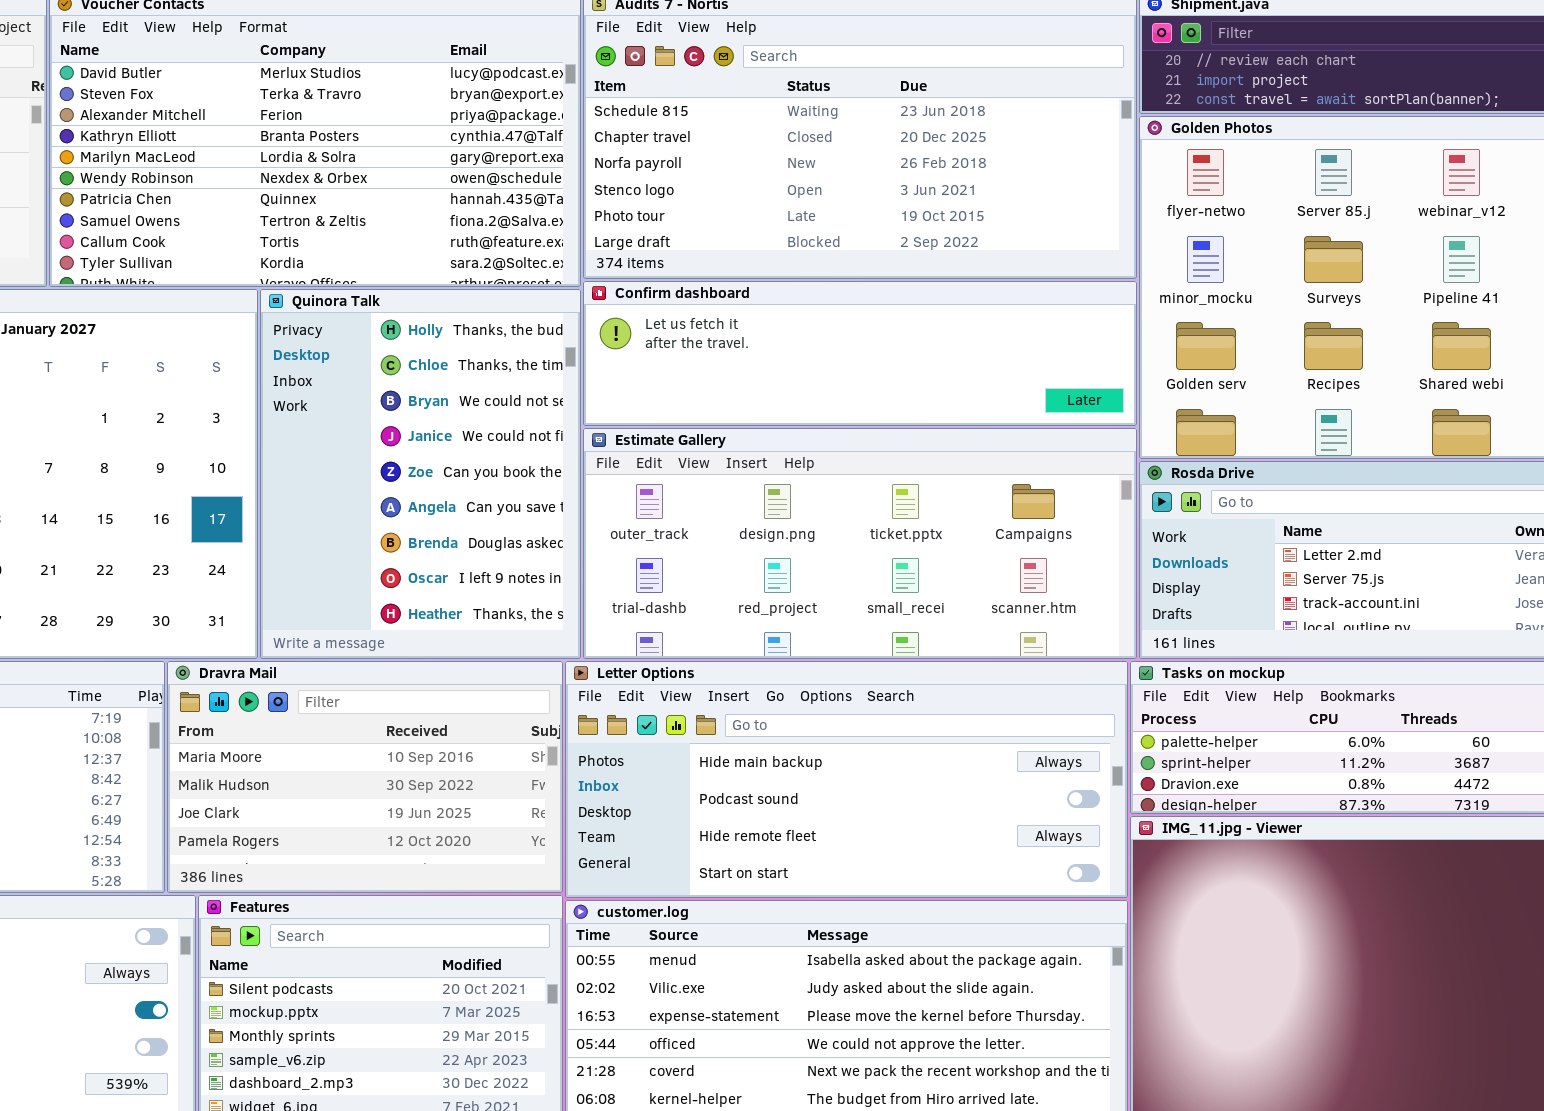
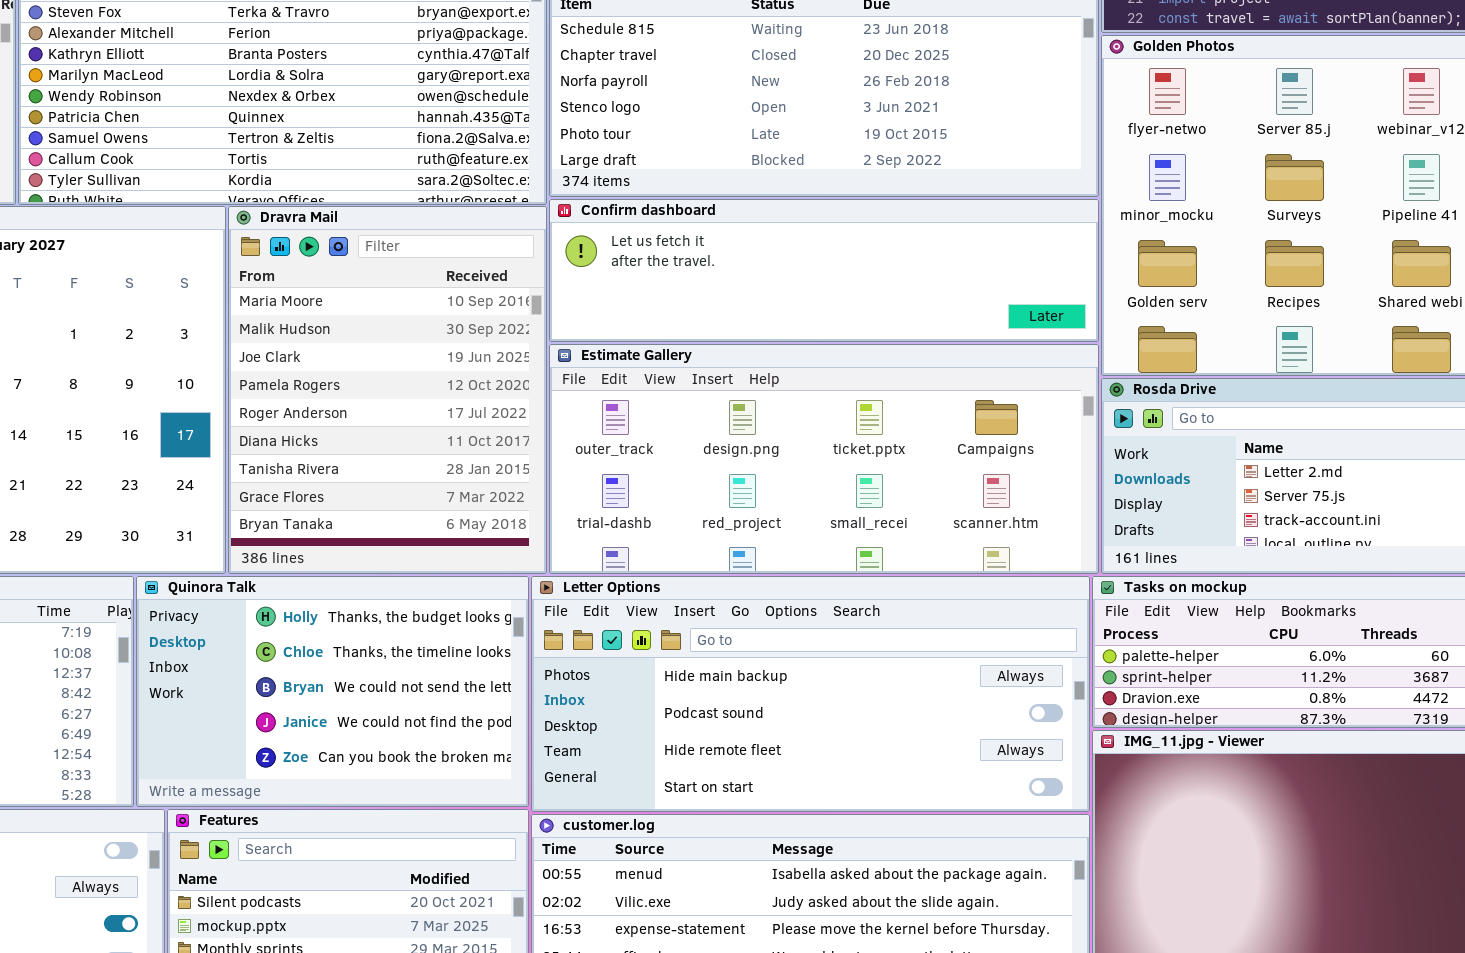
Quinora Talk: [260,289,581,659] -> [136,576,529,807], moved, resized
Dravra Mail: [167,661,563,893] -> [228,206,547,574], moved, resized

